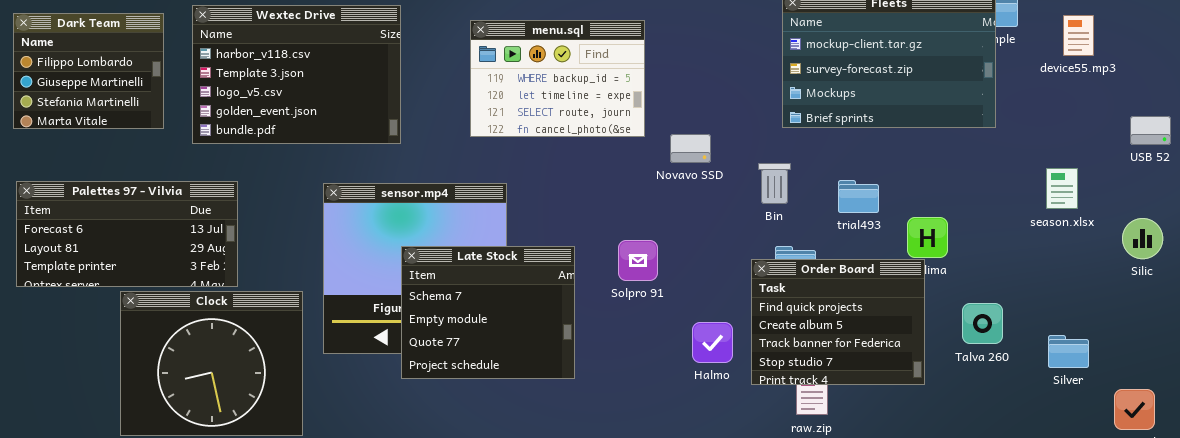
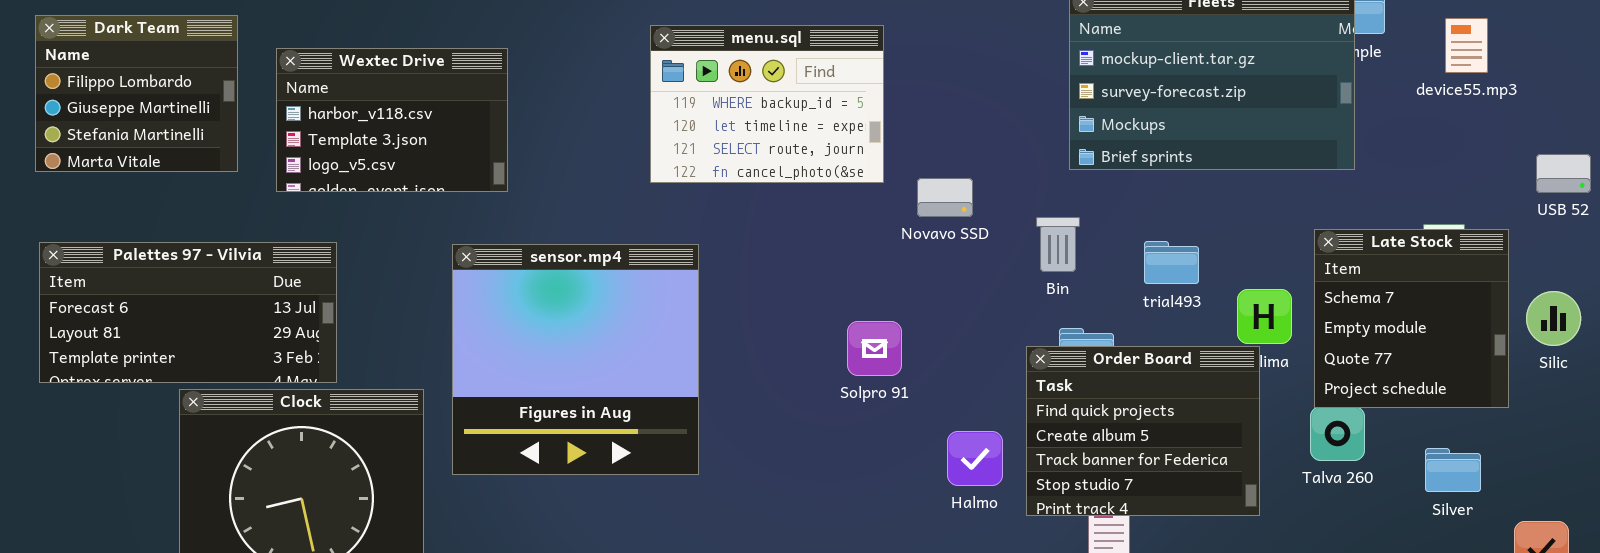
Wextec Drive: [192,5,401,144] -> [276,48,508,192], resized
Late Stock: [401,246,575,379] -> [1314,229,1509,408], moved, resized

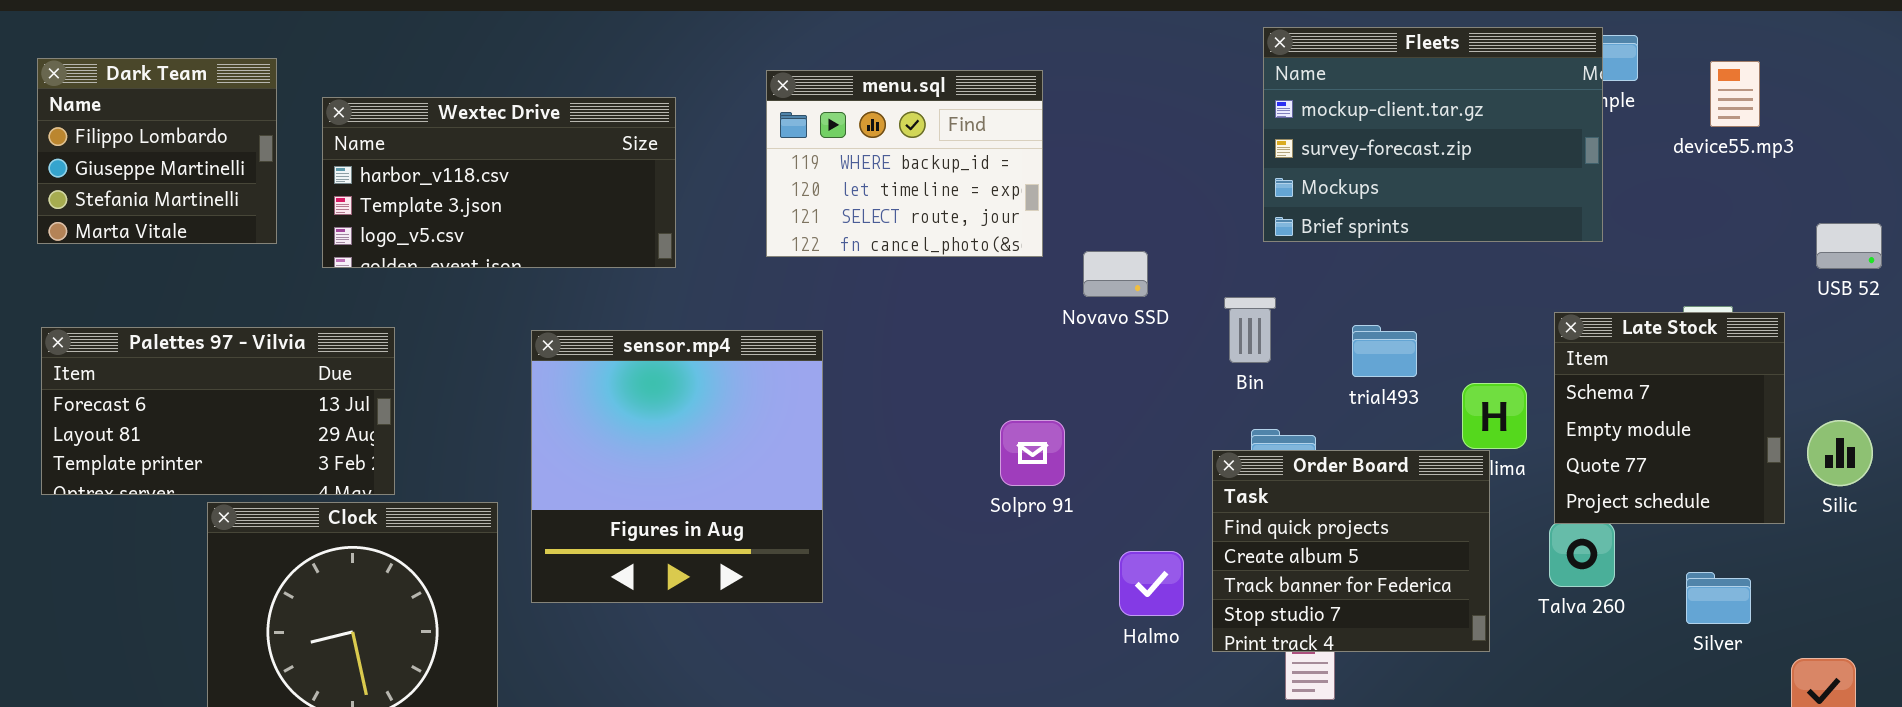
Wextec Drive: [276,48,508,192] -> [322,97,676,268], resized
Silic: [1526,291,1581,346] -> [1807,420,1873,486], moved

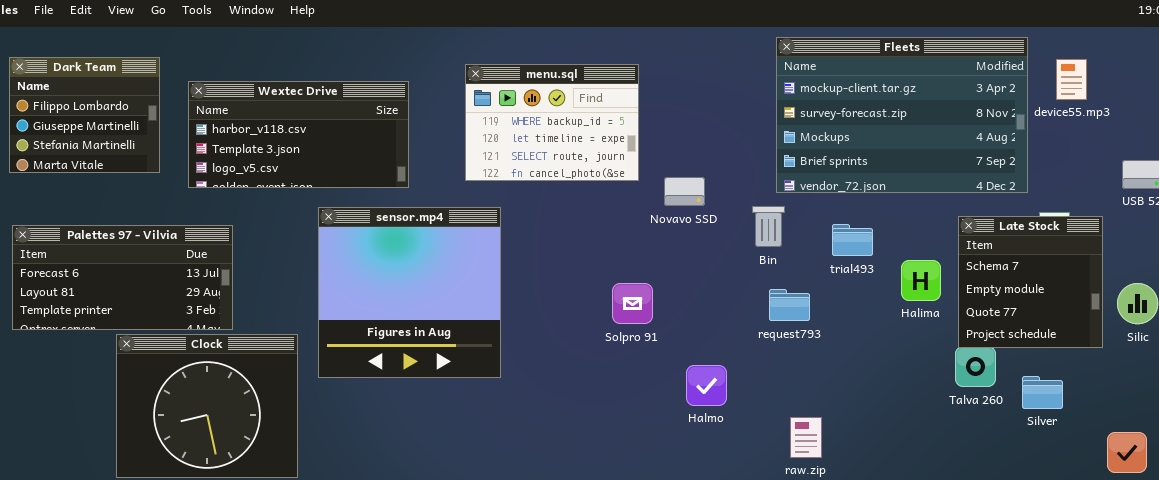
Fleets: [1263,27,1603,242] -> [776,37,1028,193], resized
sensor.mp4: [531,330,823,603] -> [318,207,501,378], moved
Order Board: [1212,450,1490,652] -> none, closed
Silver: [1686,572,1751,624] -> [1022,376,1063,409], moved

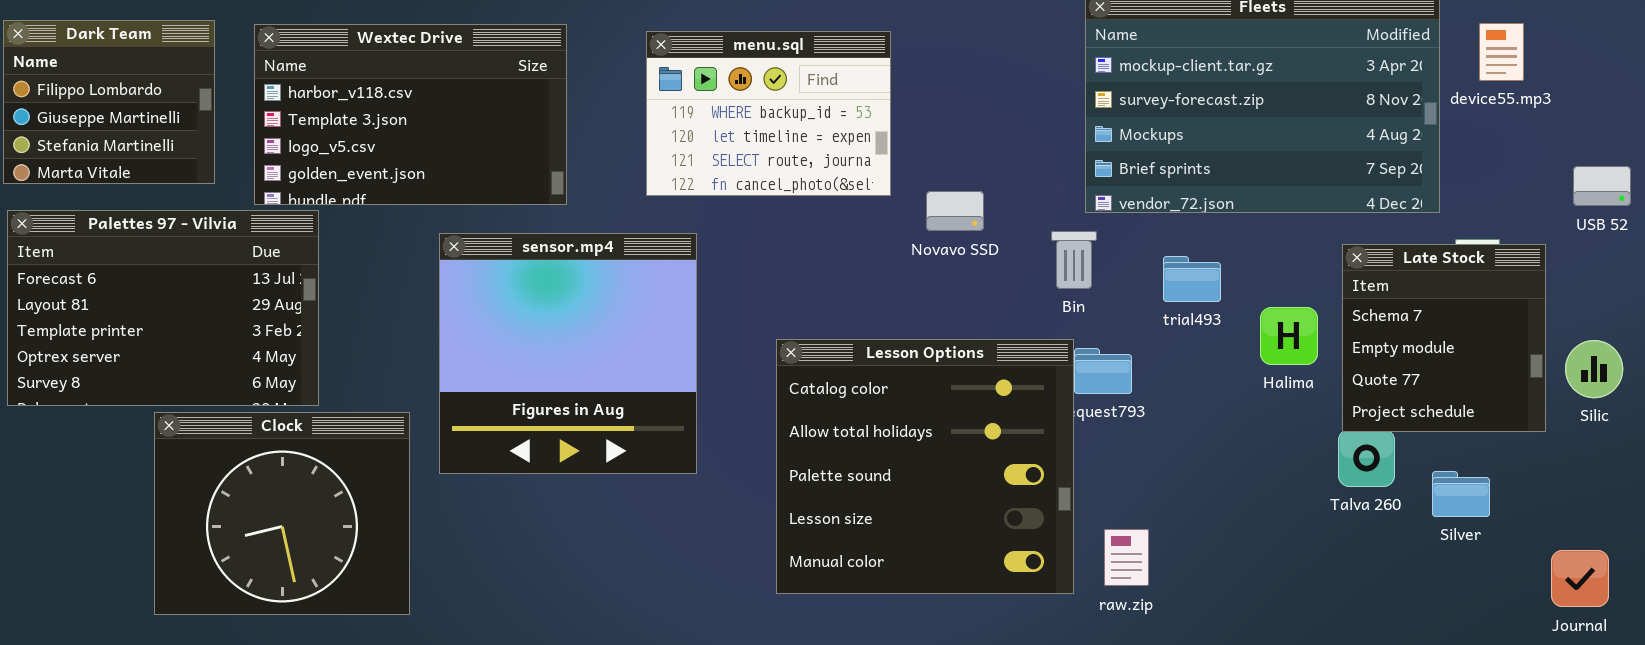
Wextec Drive: [188,81,409,188] -> [254,24,567,205], resized
Palettes 97 - Vilvia: [12,225,233,330] -> [7,210,319,406], resized
Lesson Options: none -> [776,339,1074,594], opened

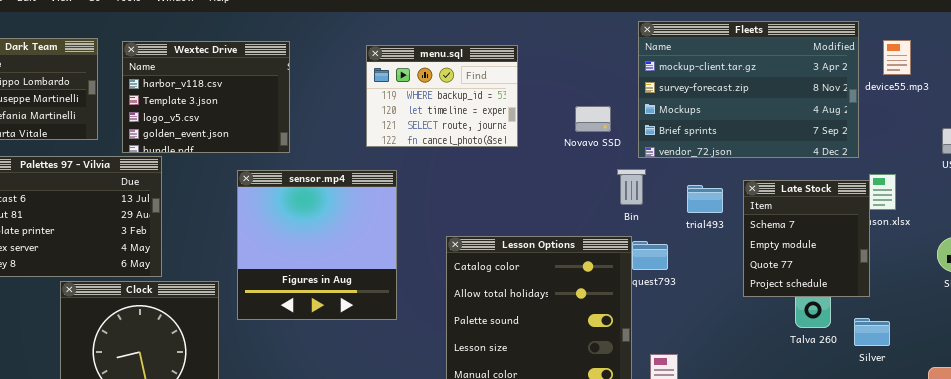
Wextec Drive: [254,24,567,205] -> [122,41,290,153], resized
Novavo SSD: [926,191,984,231] -> [575,106,611,132], moved
Late Stock: [1342,244,1546,432] -> [743,180,870,297], moved

